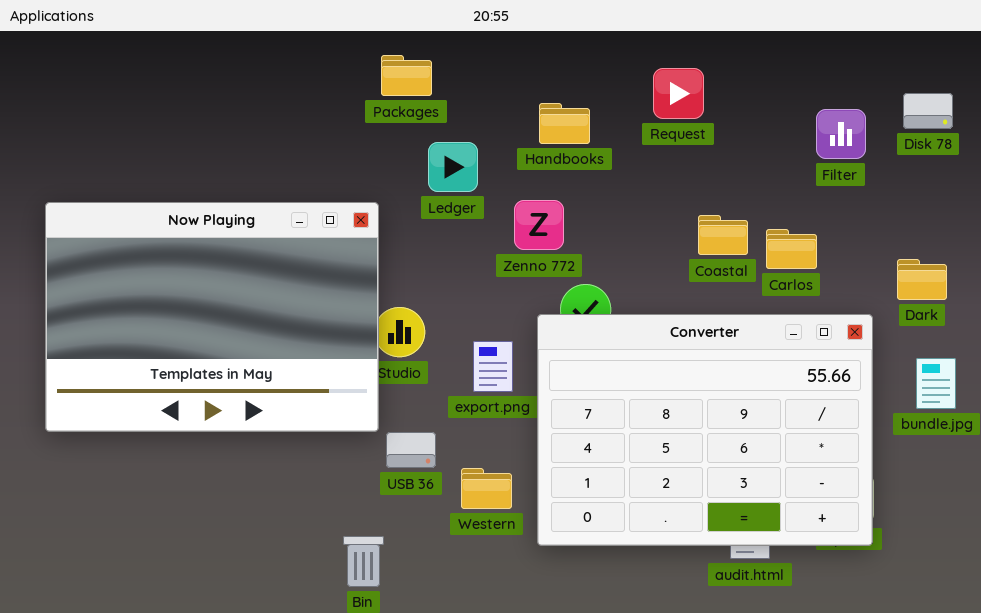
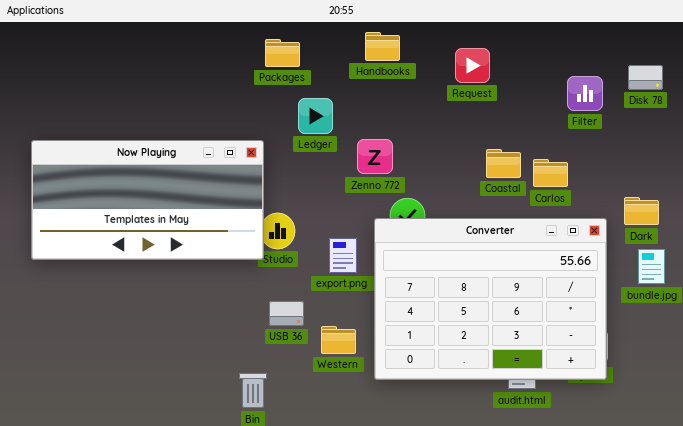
Handbooks: [539,103,590,144] -> [365,32,400,61], moved
Now Playing: [45,202,379,432] -> [31,140,264,260], resized
Dark: [897,259,947,300] -> [624,197,659,225], moved

